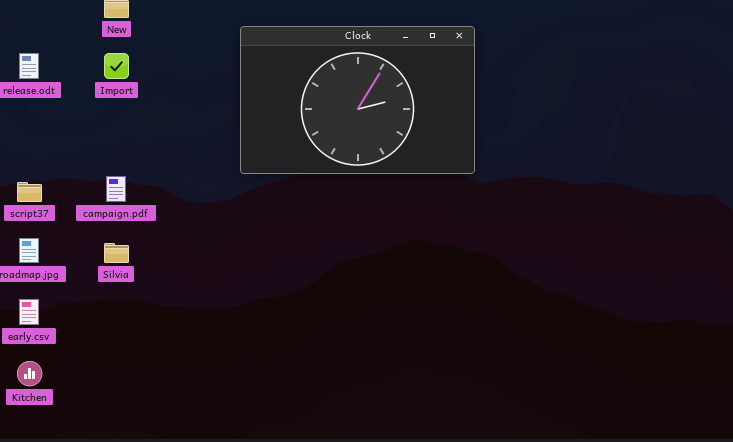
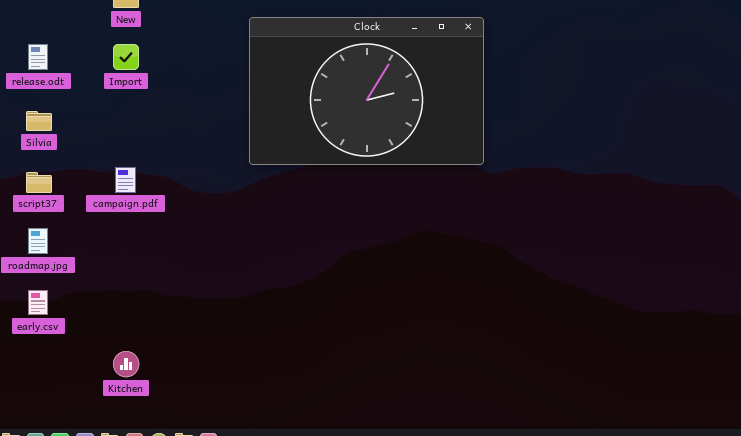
Silvia: [104,243,129,263] -> [26,111,52,131], moved
Kitchen: [17,361,42,386] -> [113,351,139,377], moved

